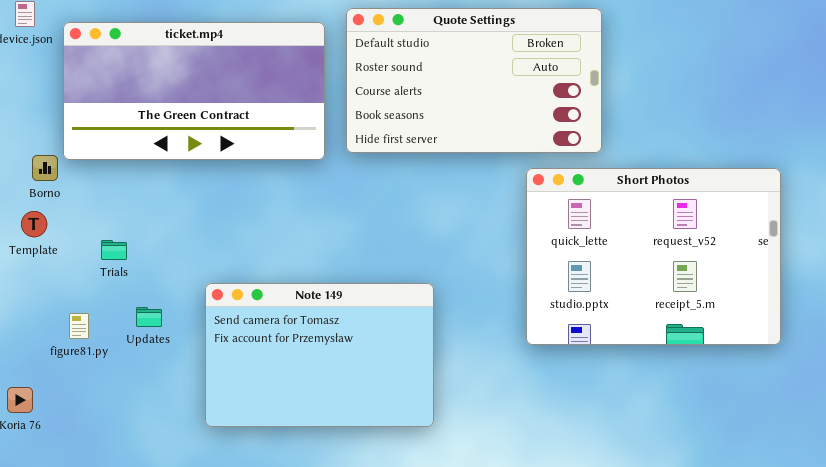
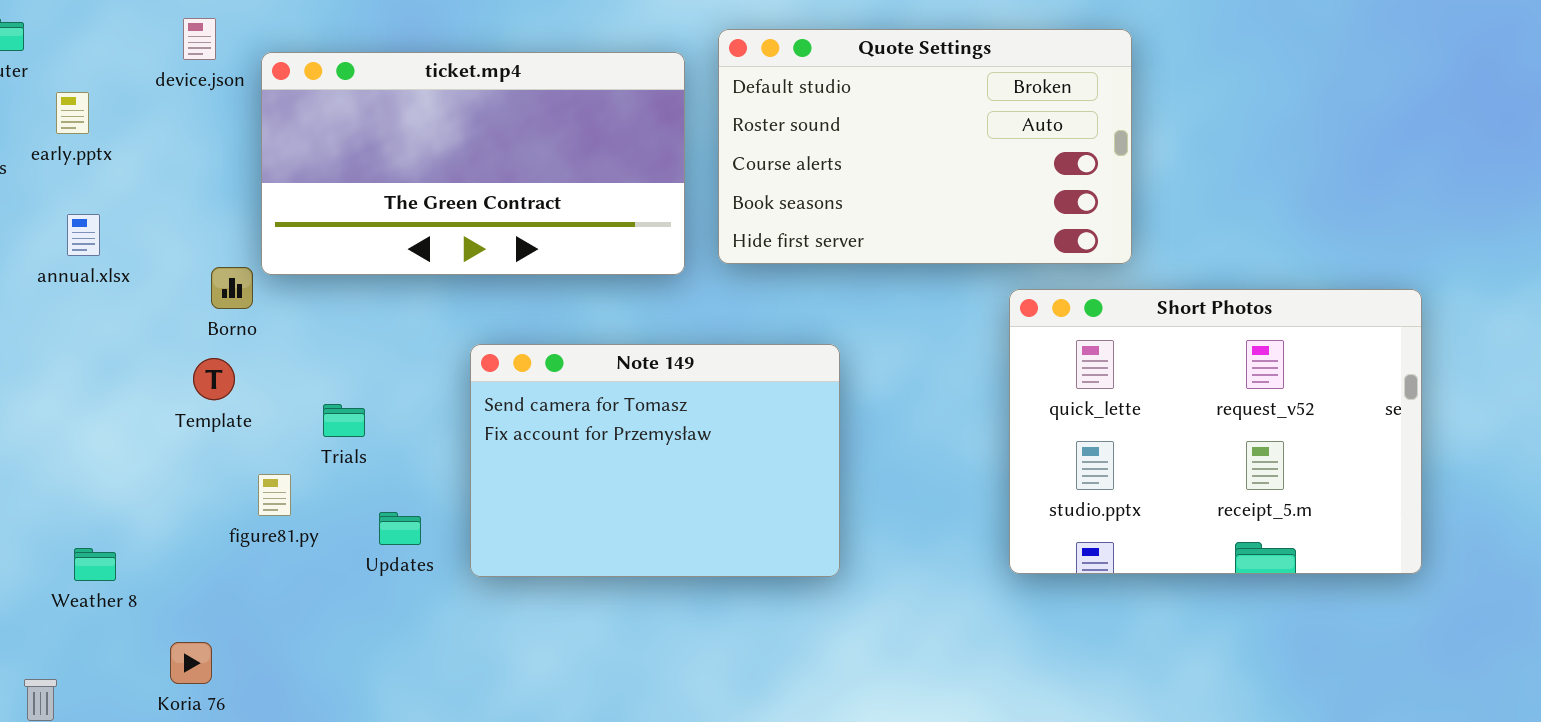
Note 149: [205,283,434,427] -> [470,344,840,577], moved
figure81.py: [69,313,89,339] -> [258,474,291,516], moved

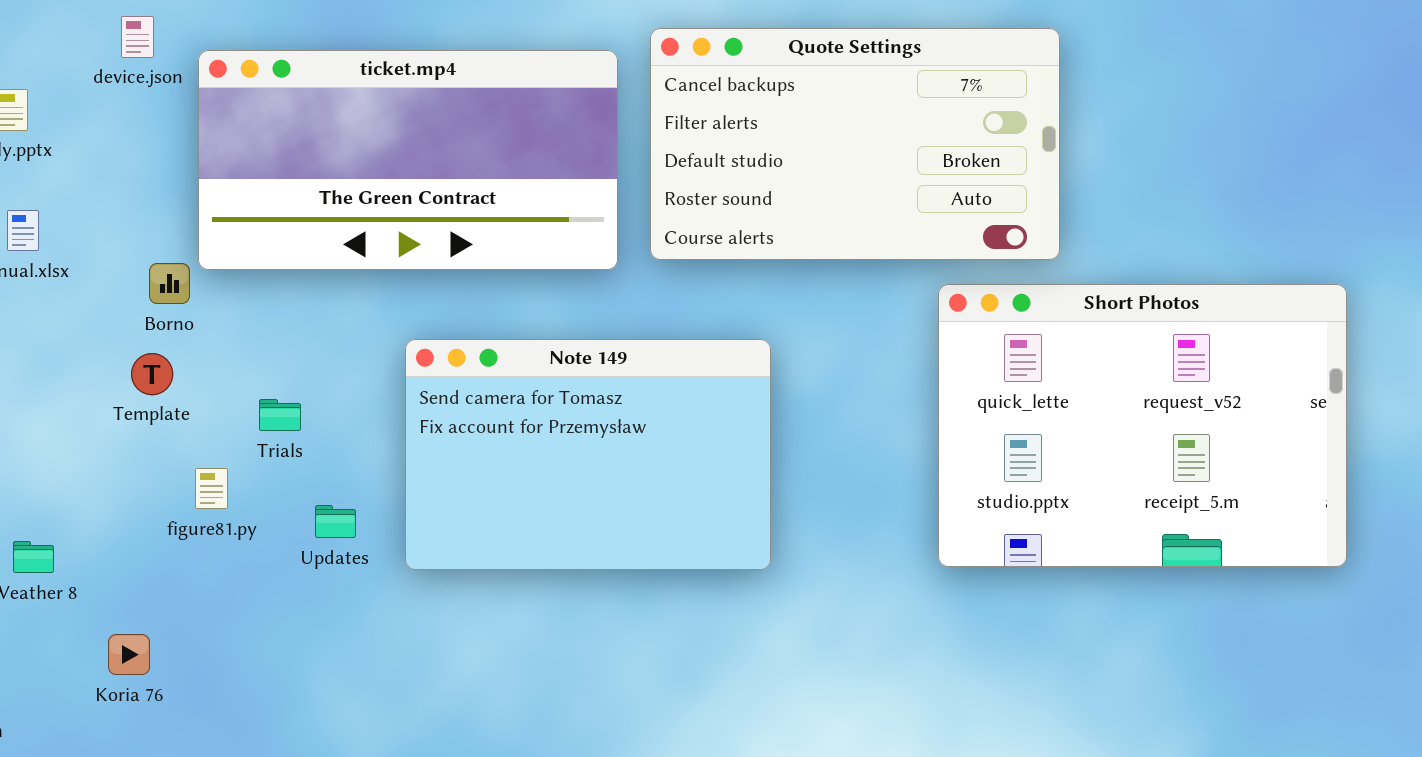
Quote Settings: [718,29,1132,264] -> [650,28,1060,260], scrolled up 2 rows

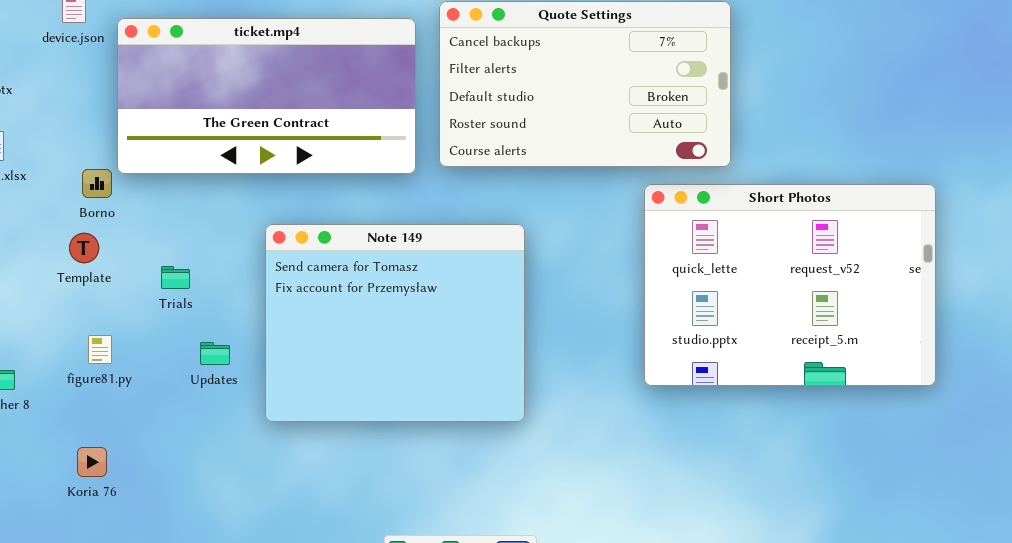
Note 149: [405,339,771,570] -> [265,224,525,422], resized
figure81.py: [195,468,228,509] -> [88,335,112,364], moved
Koria 76: [108,634,150,675] -> [77,447,107,477], moved

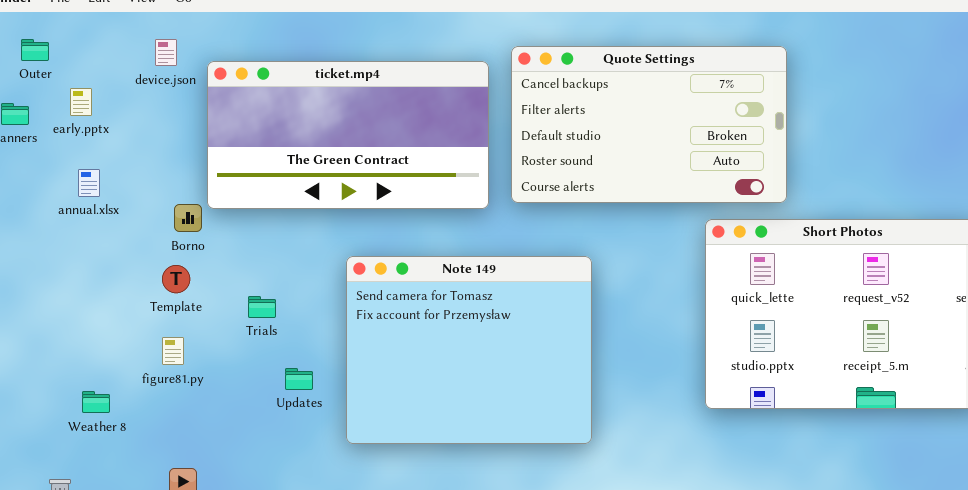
figure81.py: [88,335,112,364] -> [162,337,184,365], moved

